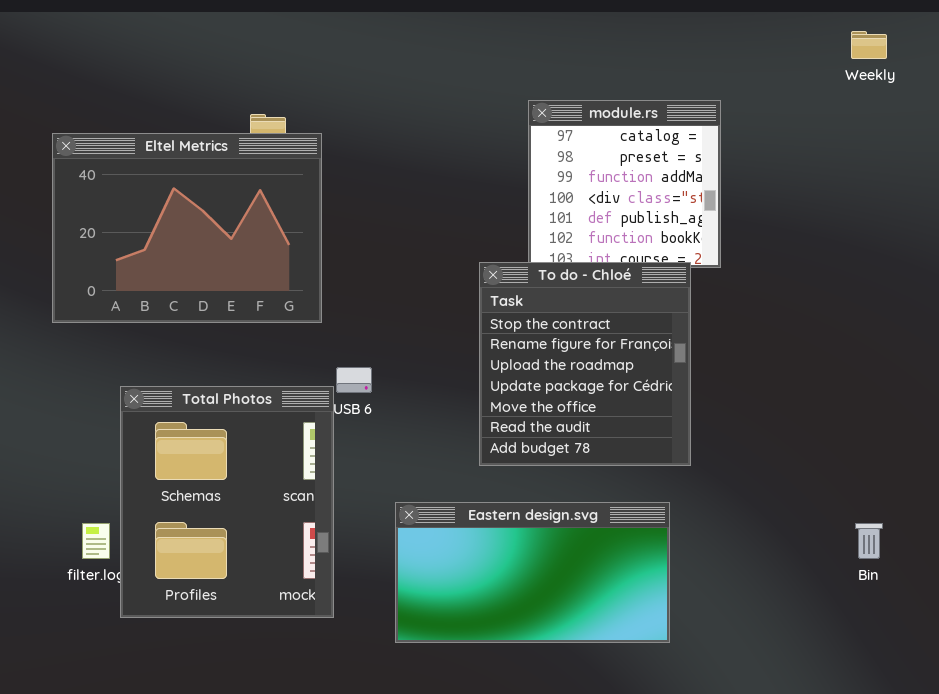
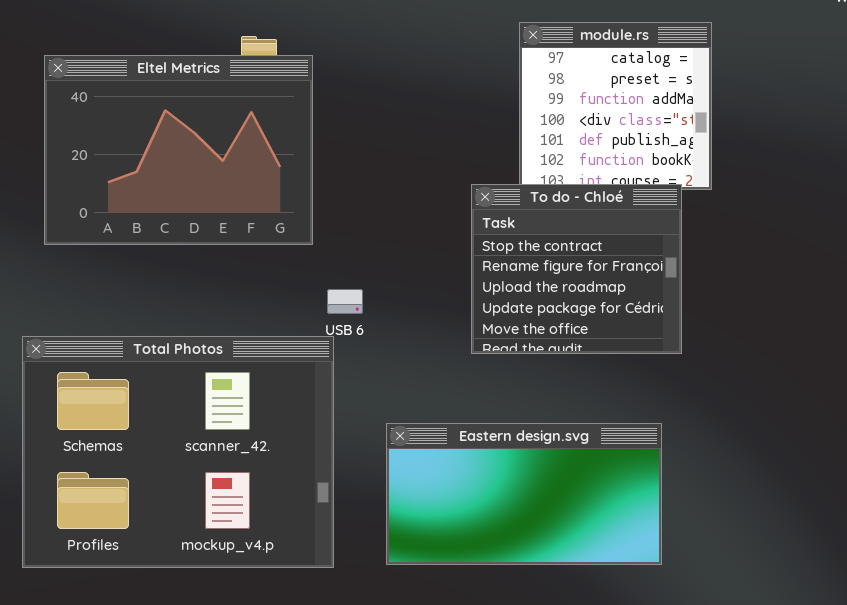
To do - Chloé: [479,262,691,466] -> [471,184,682,354], resized
Total Photos: [120,386,334,618] -> [22,336,334,568], moved, resized

